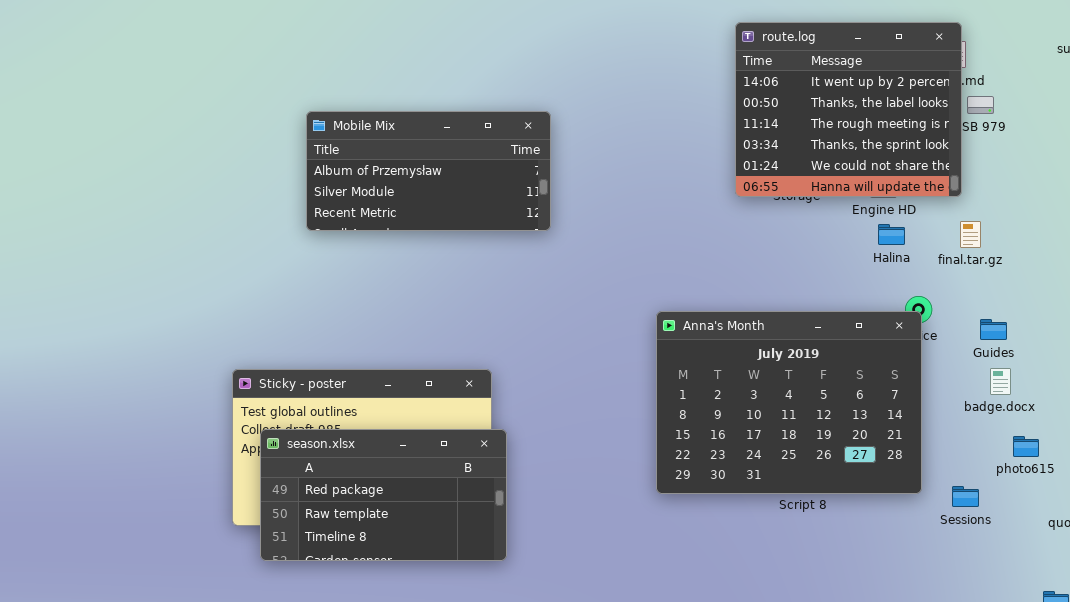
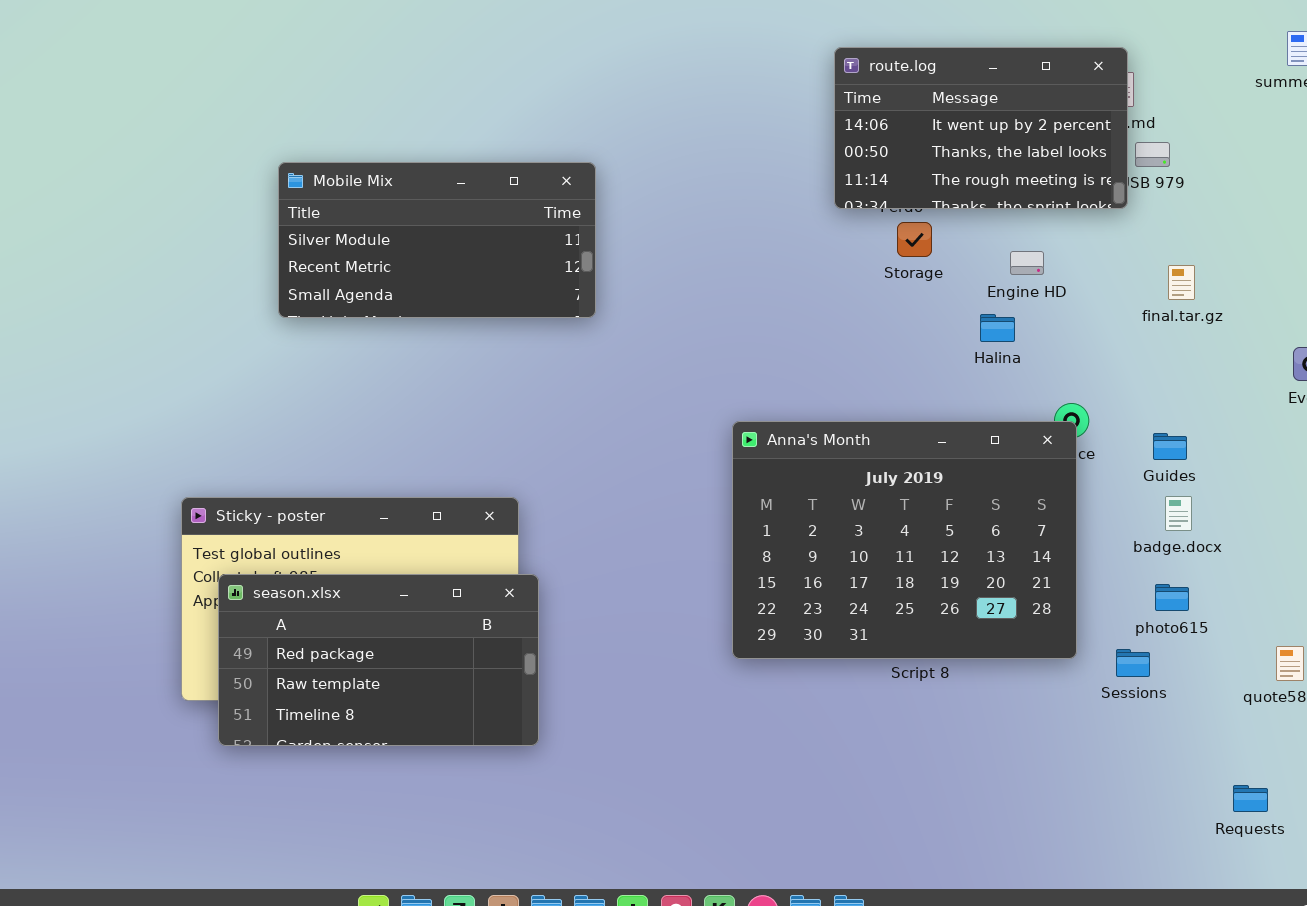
route.log: [735,22,962,197] -> [834,47,1128,209], resized
Mobile Mix: [306,111,551,231] -> [278,162,596,318], scrolled down 1 row
final.tar.gz: [960,221,981,248] -> [1168,265,1195,300], moved
Halina: [878,224,905,245] -> [980,314,1015,342], moved
photo615: [1013,436,1039,457] -> [1155,584,1189,611], moved

